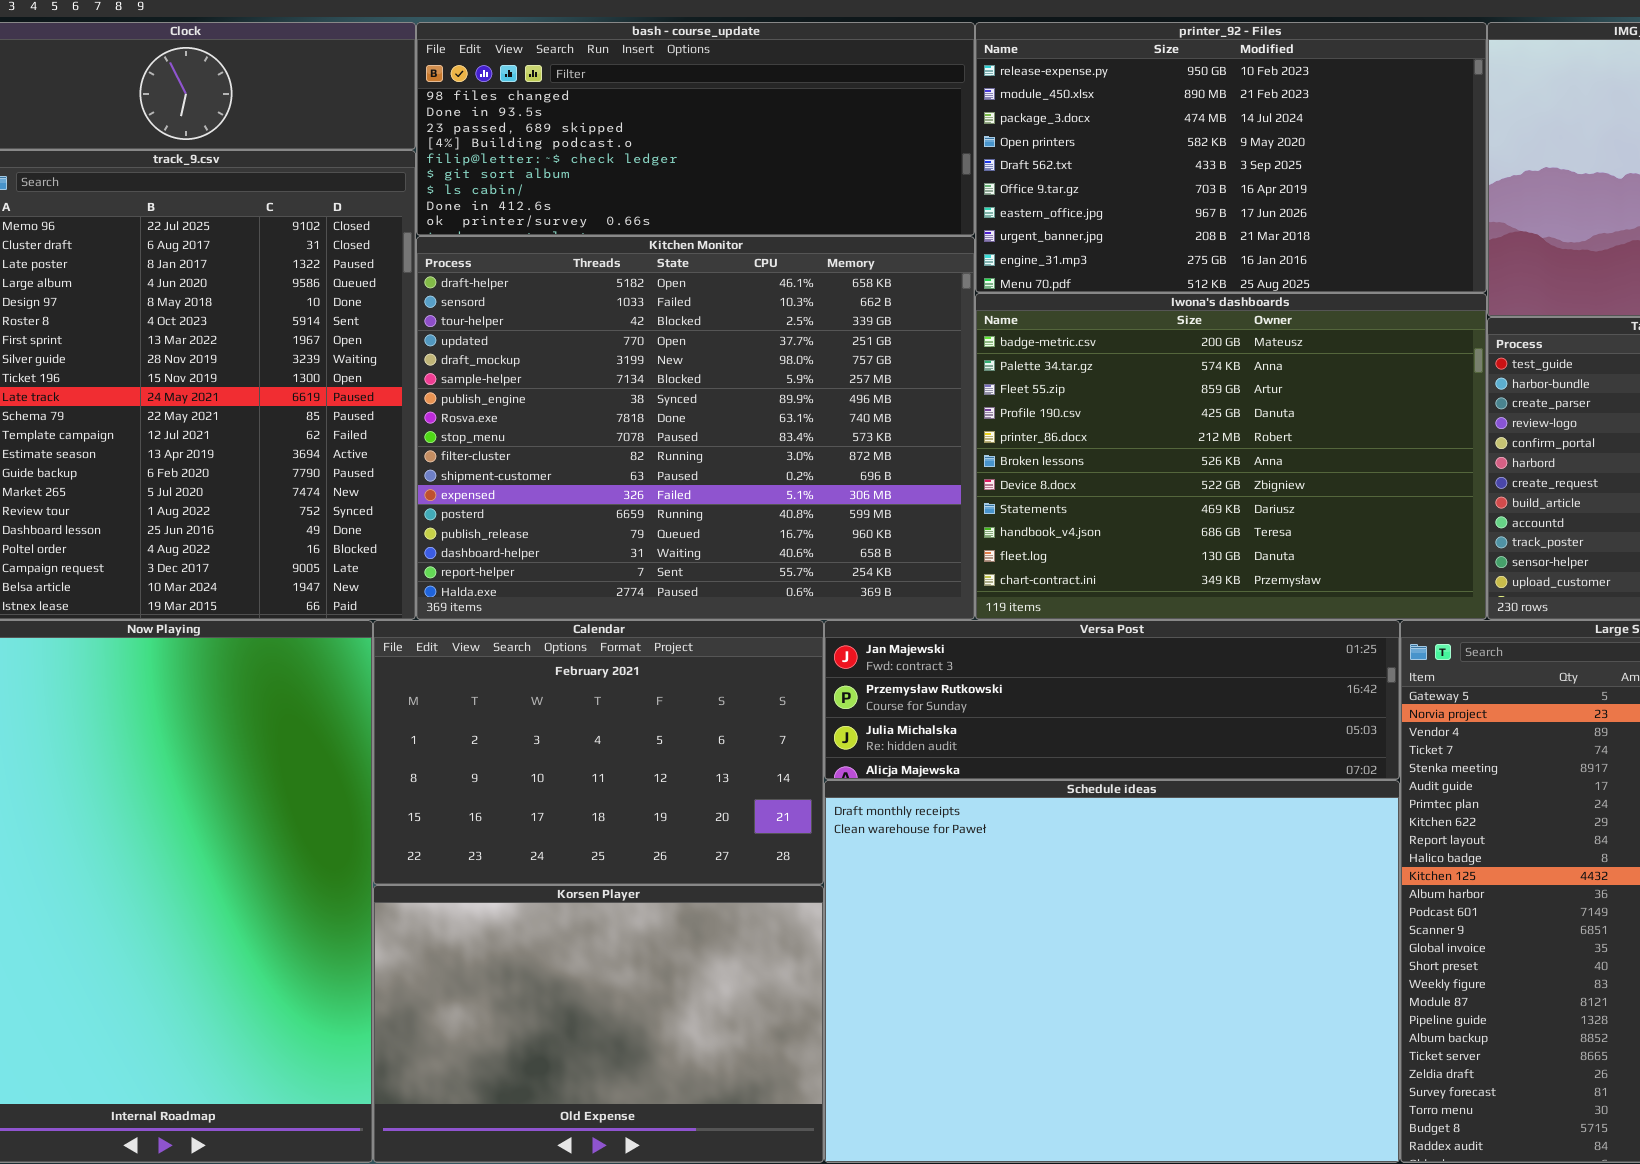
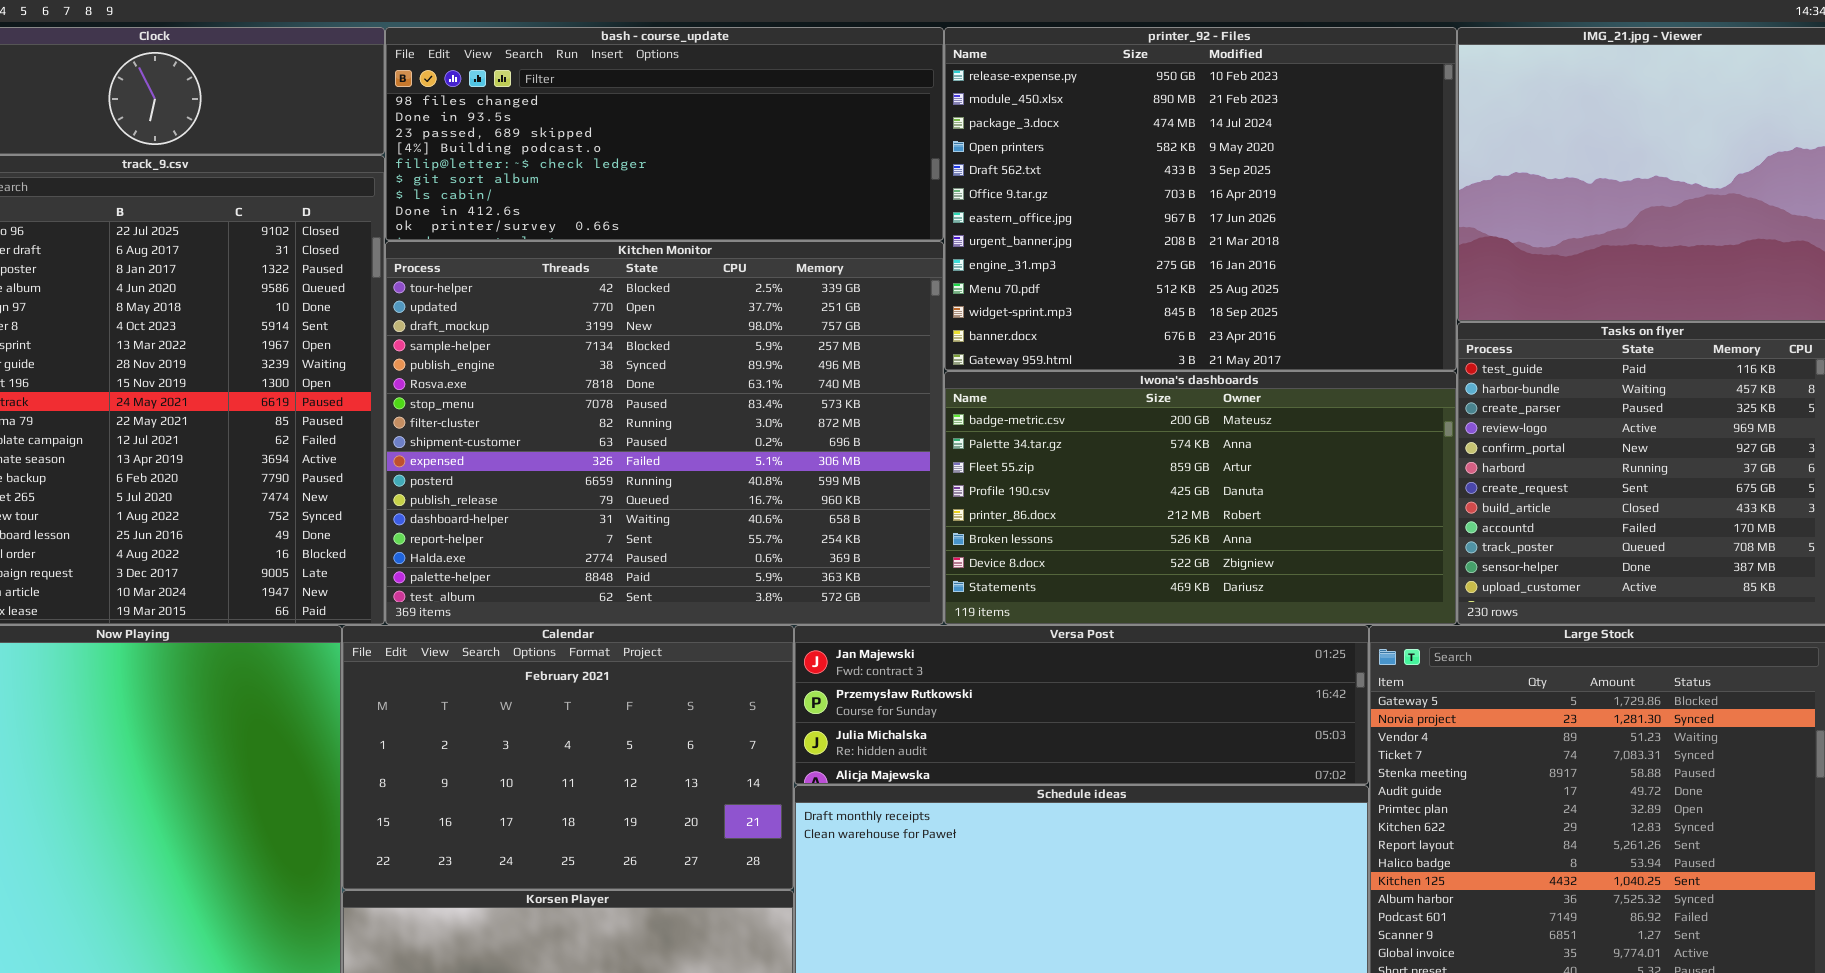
printer_92 - Files: [975,22,1487,293] -> [944,27,1457,371], resized
Kitchen Monitor: [416,236,975,620] -> [385,241,944,625], scrolled down 2 rows
Iwona's dashboards: [975,293,1487,620] -> [944,371,1457,625], resized

